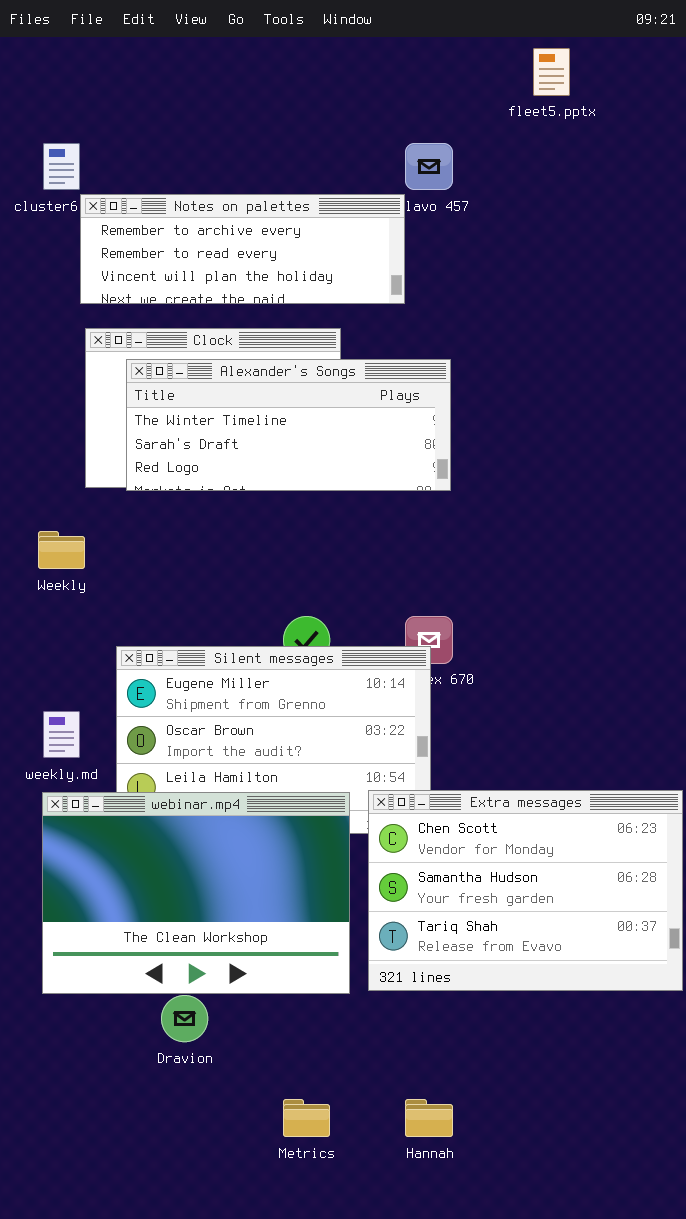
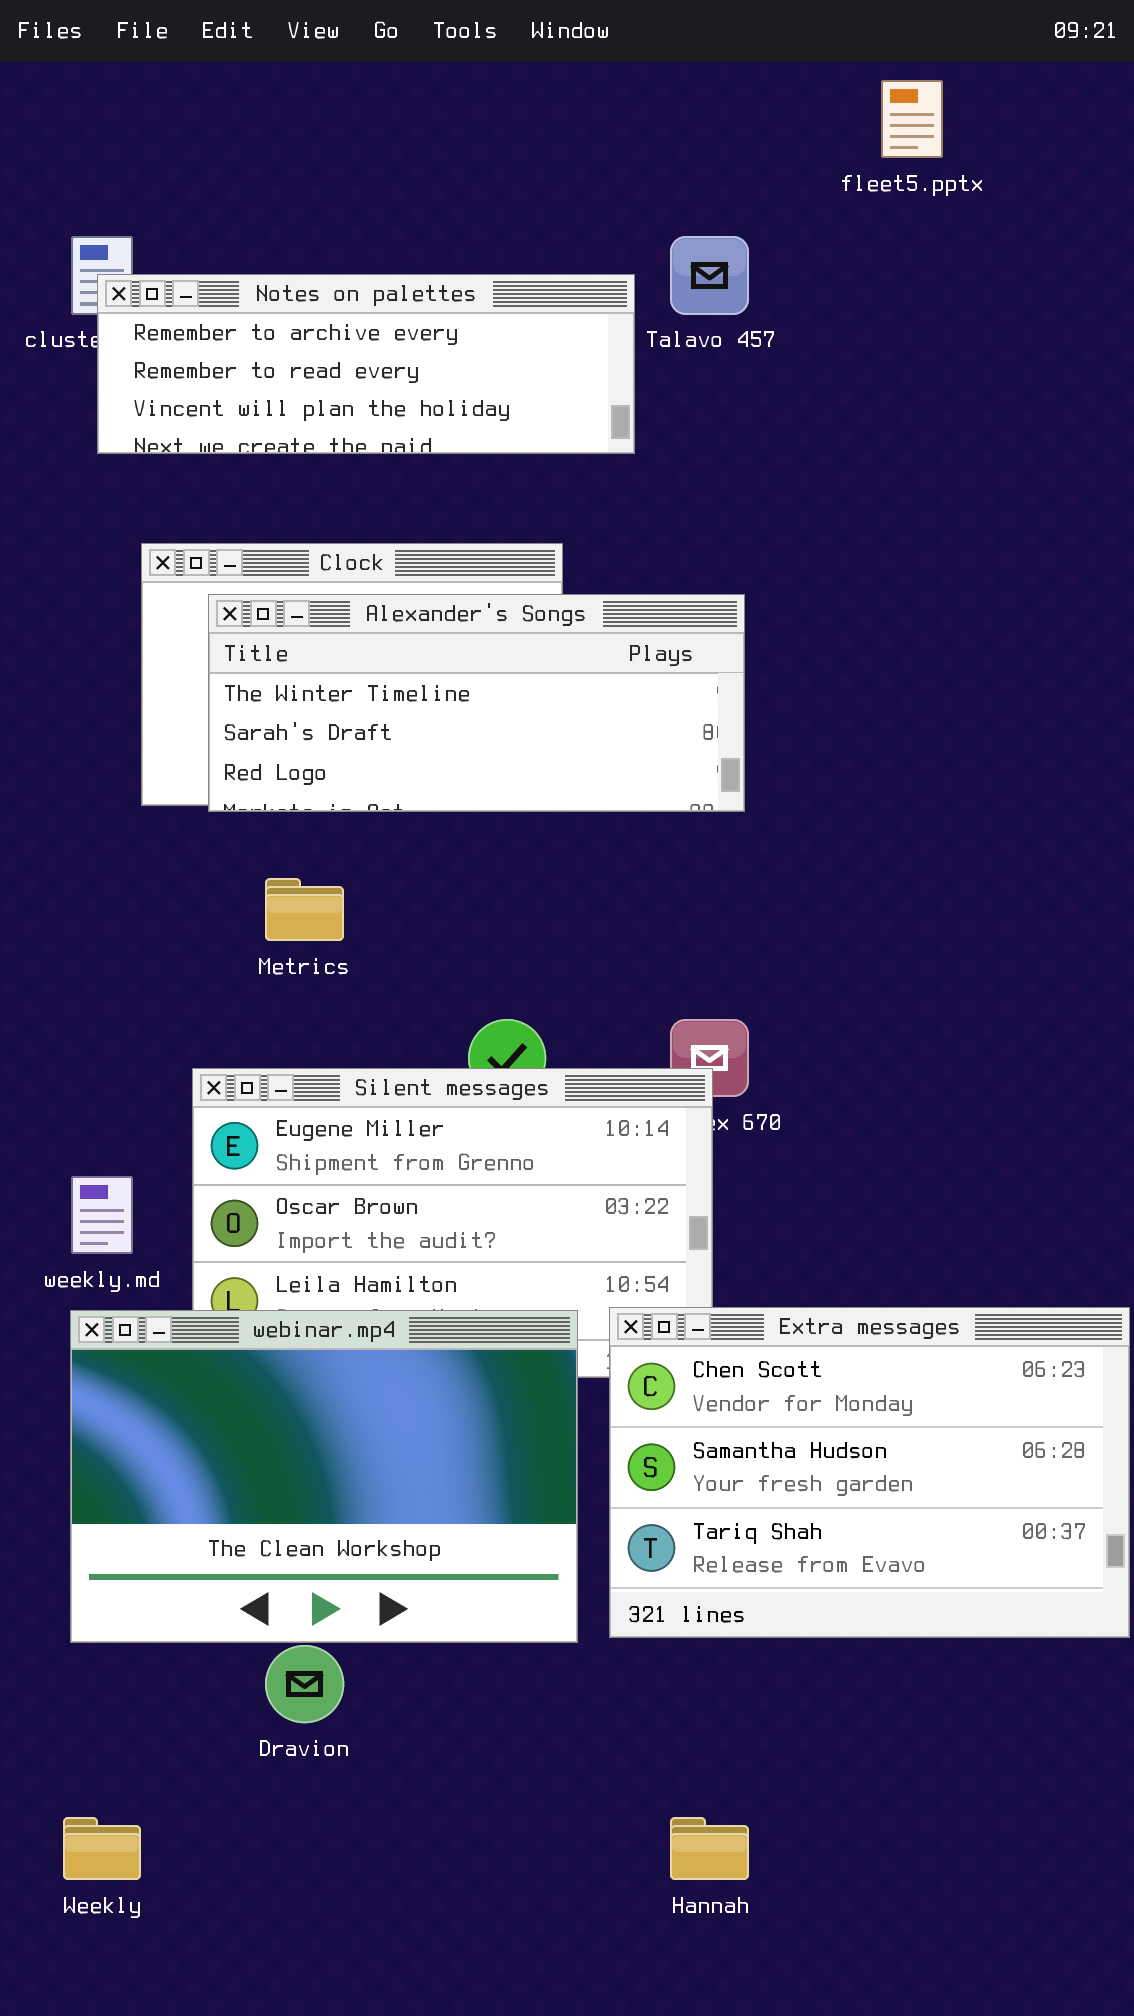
Notes on palettes: [80,194,405,304] -> [97,274,635,454], moved
Weekly: [38,531,85,569] -> [63,1817,141,1880], moved
Metrics: [283,1099,330,1137] -> [265,878,344,941], moved

